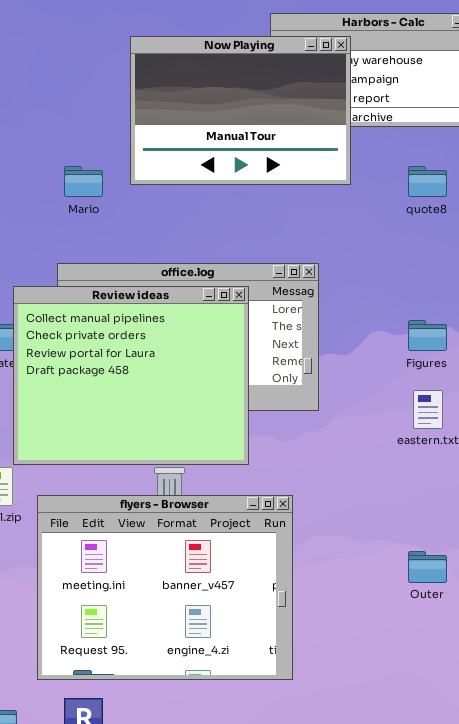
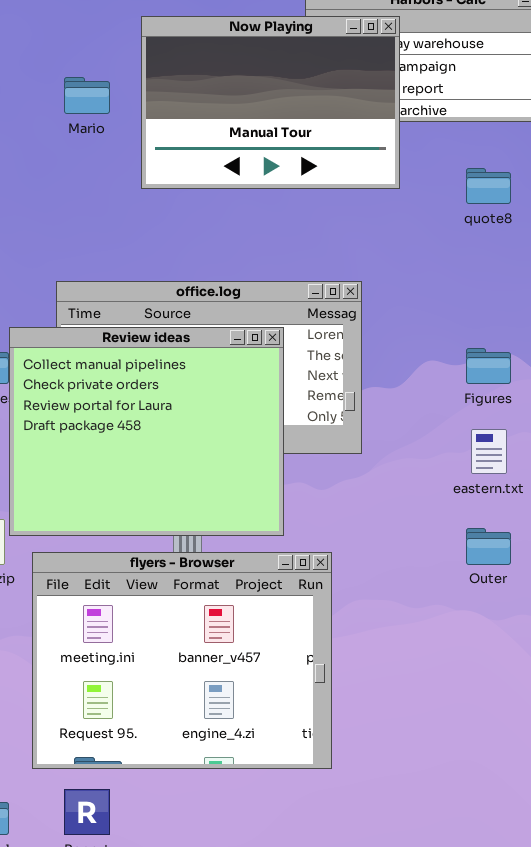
Mario: [64,166,103,197] -> [64,77,110,114], moved
Review ideas: [13,286,249,465] -> [9,327,284,536], moved
Outer: [408,551,447,583] -> [466,528,511,565], moved

